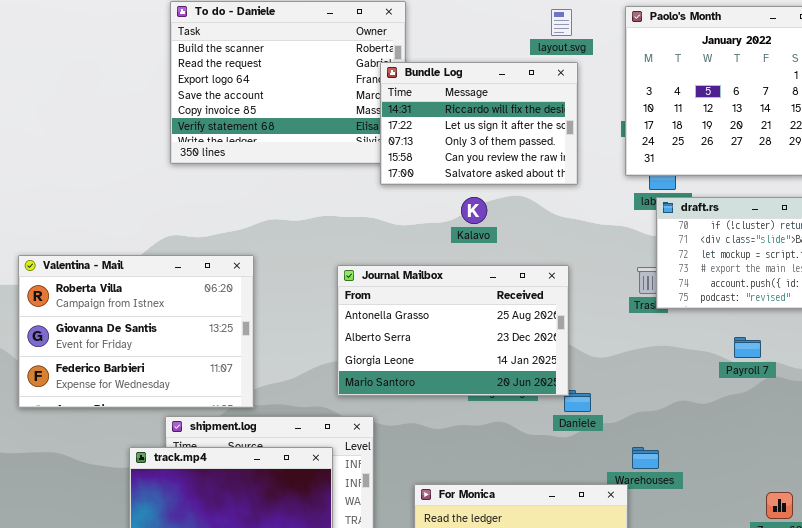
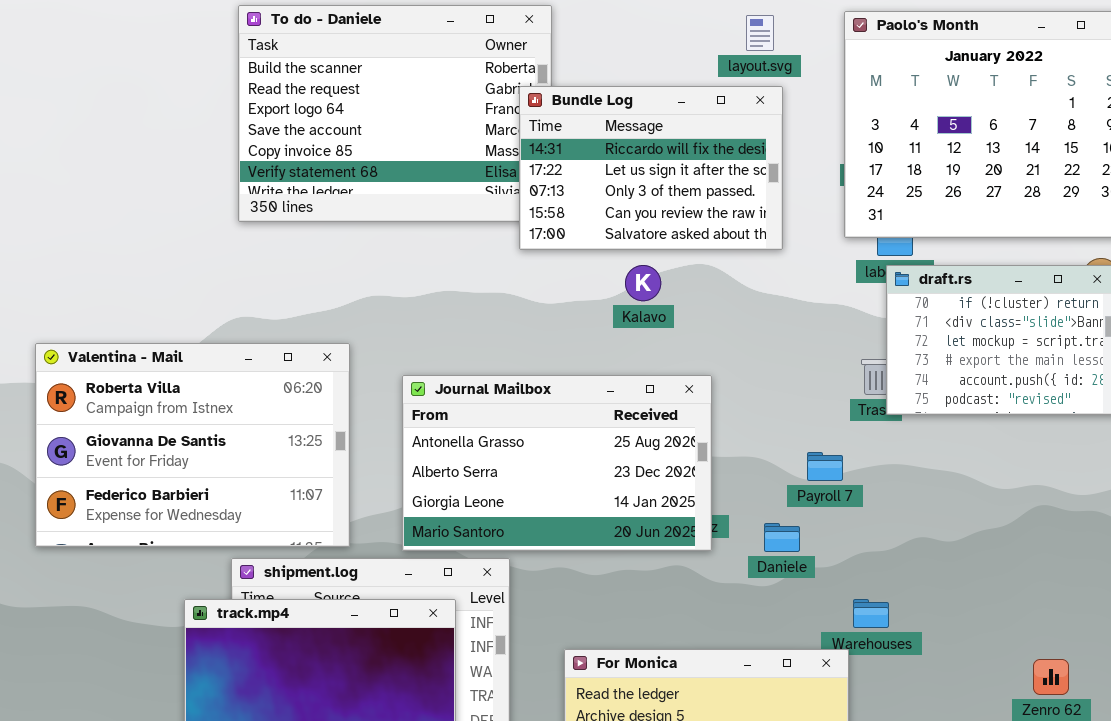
Journal Mailbox: [337,265,569,396] -> [402,375,712,551], moved
Payroll 7: [734,337,761,358] -> [807,452,843,481], moved

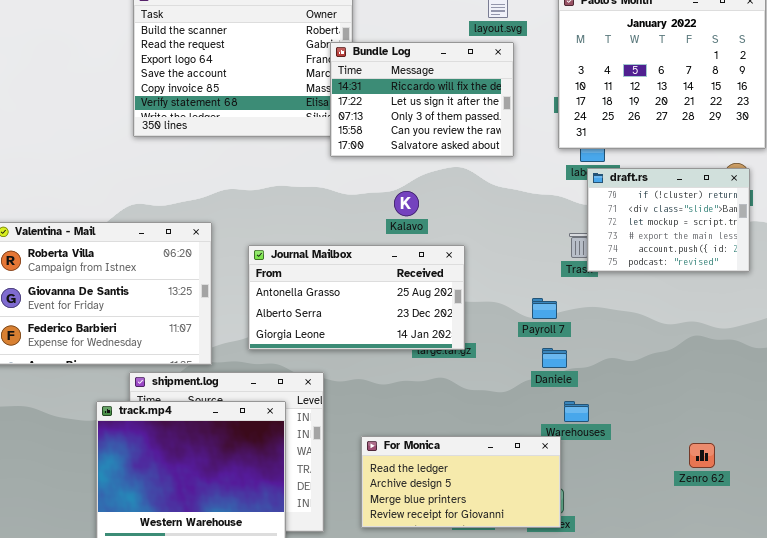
Kalavo: [625,265,661,301] -> [394,191,419,216], moved
Journal Mailbox: [402,375,712,551] -> [248,245,465,350], resized
Daniele: [764,523,800,552] -> [542,348,567,368], moved

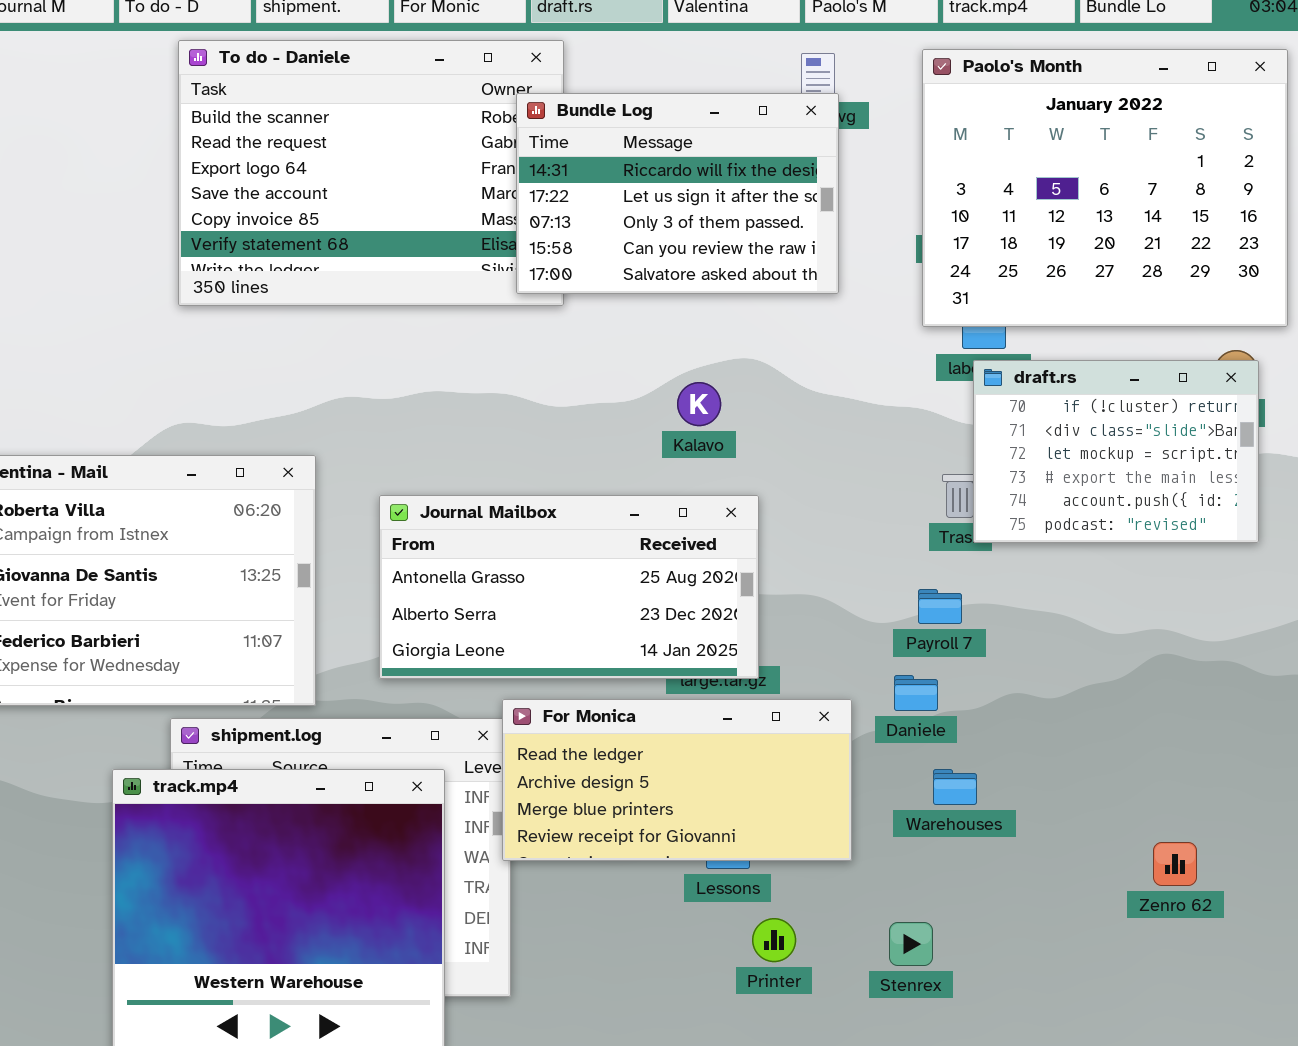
Bundle Log: [330,42,514,157] -> [516,93,839,294], moved
Kalavo: [394,191,419,216] -> [677,382,721,426], moved
Payroll 7: [532,298,557,319] -> [918,589,962,624], moved
For Monica: [361,436,561,528] -> [502,699,852,861], moved

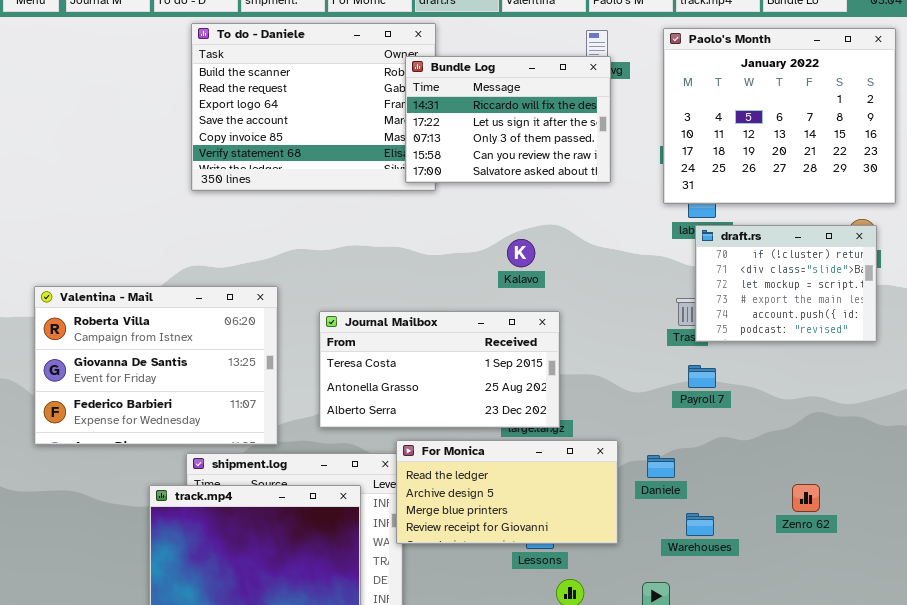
Journal Mailbox: [379,495,759,679] -> [319,311,560,428], scrolled up 1 row
Payroll 7: [918,589,962,624] -> [688,365,716,388], moved
Daniele: [894,675,938,711] -> [647,455,675,478], moved
Warehouses: [933,769,977,805] -> [686,513,714,536], moved
Zenro 62: [1153,842,1197,886] -> [792,484,820,512], moved

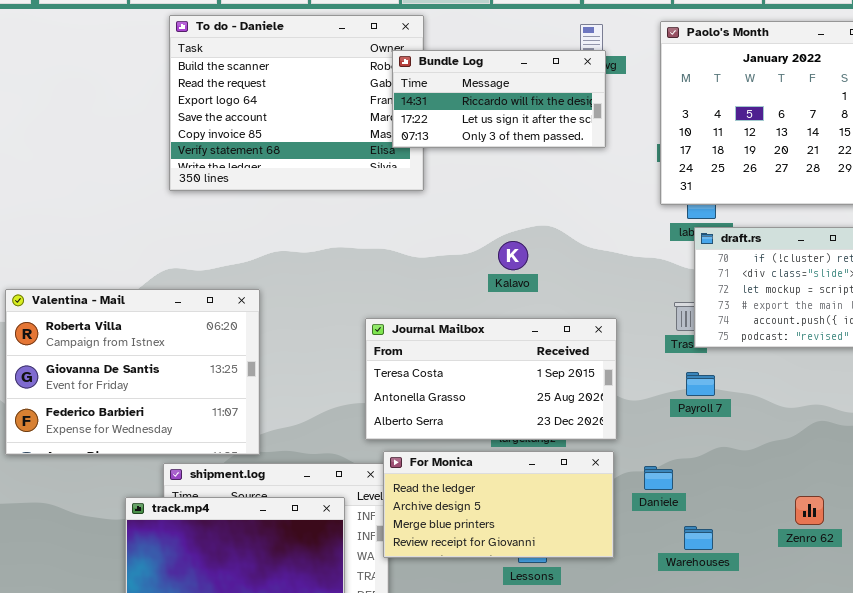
Bundle Log: [405,56,611,183] -> [392,50,606,148], resized
Journal Mailbox: [319,311,560,428] -> [365,318,617,440], moved

